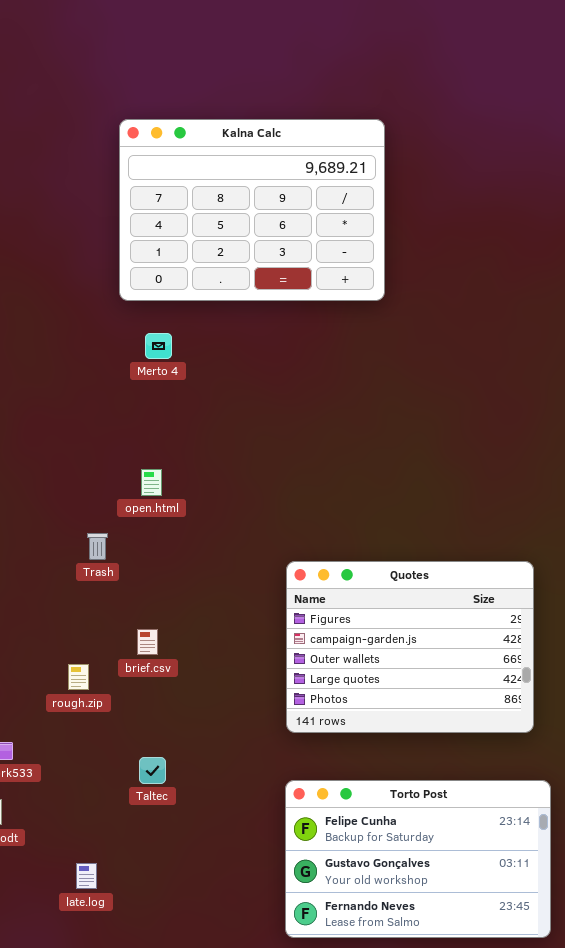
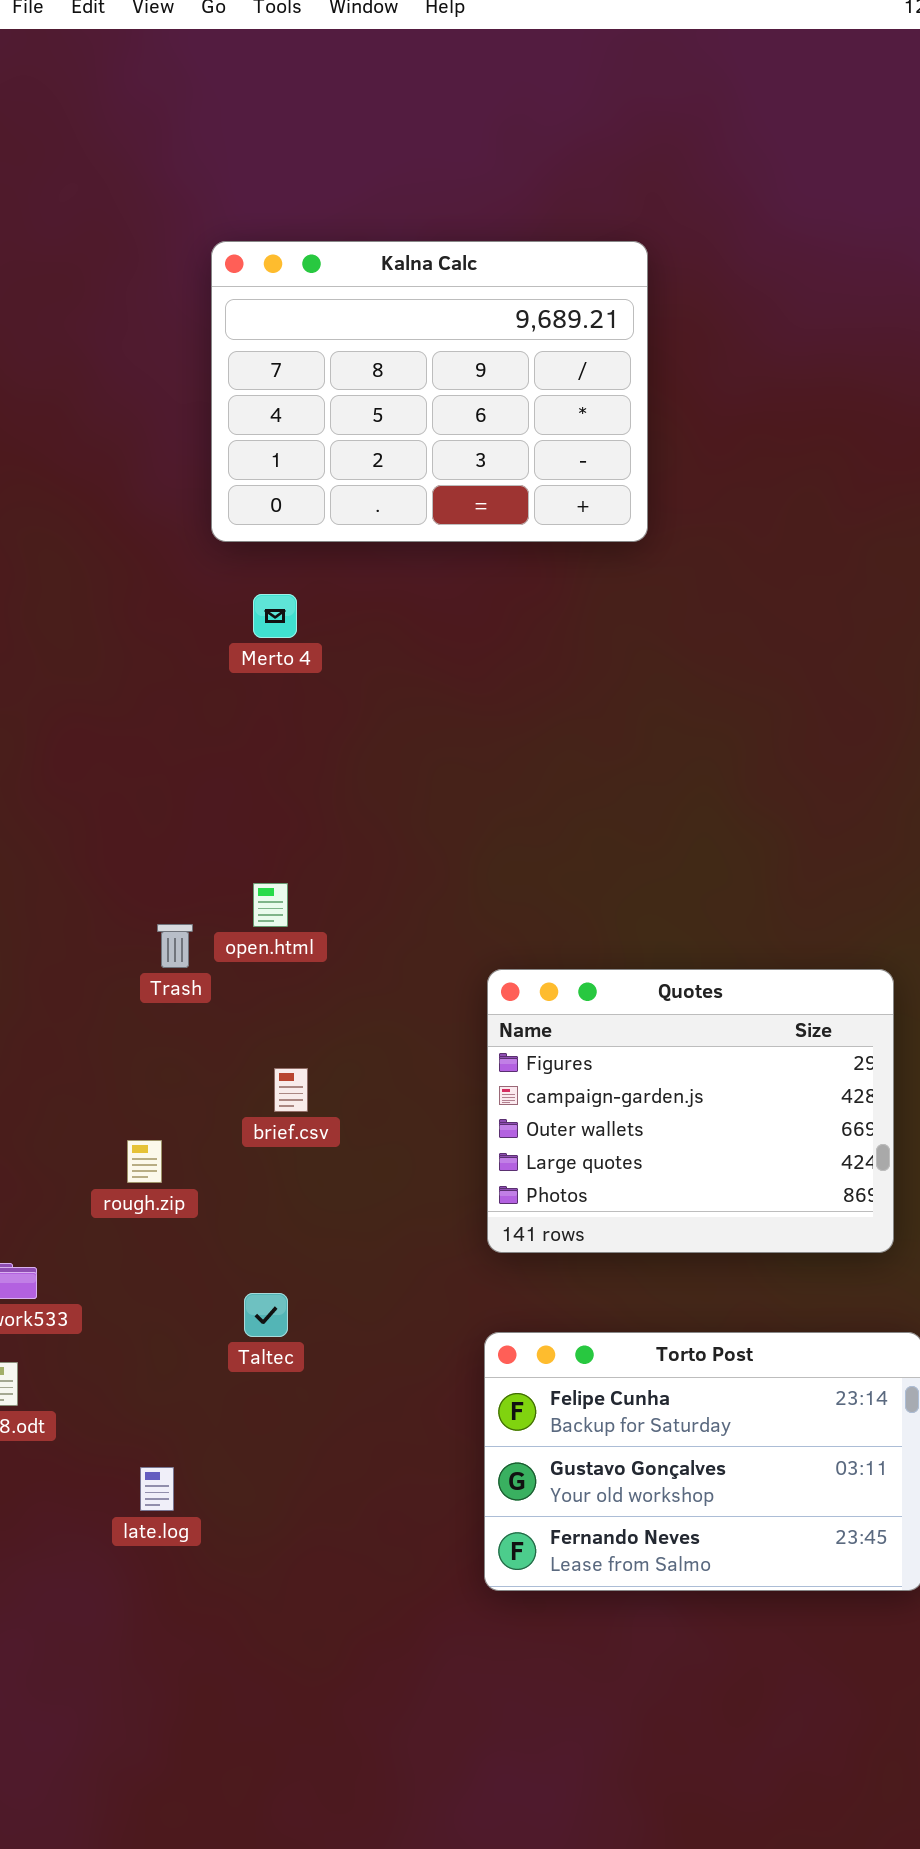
open.html: [141,469,162,496] -> [253,883,288,927], moved
brief.csv: [137,629,158,655] -> [274,1068,308,1112], moved

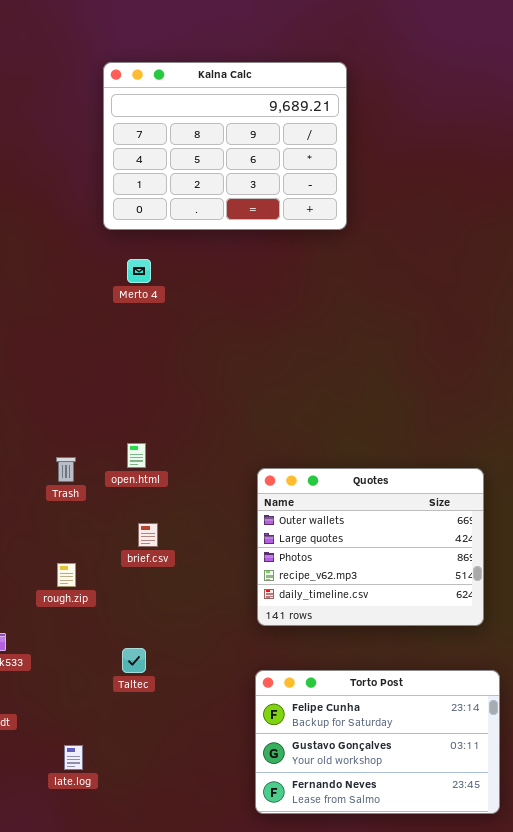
open.html: [253,883,288,927] -> [127,443,146,468], moved
Trash: [157,924,193,968] -> [56,457,76,482], moved
Quotes: [487,969,894,1253] -> [257,468,484,626], scrolled down 2 rows

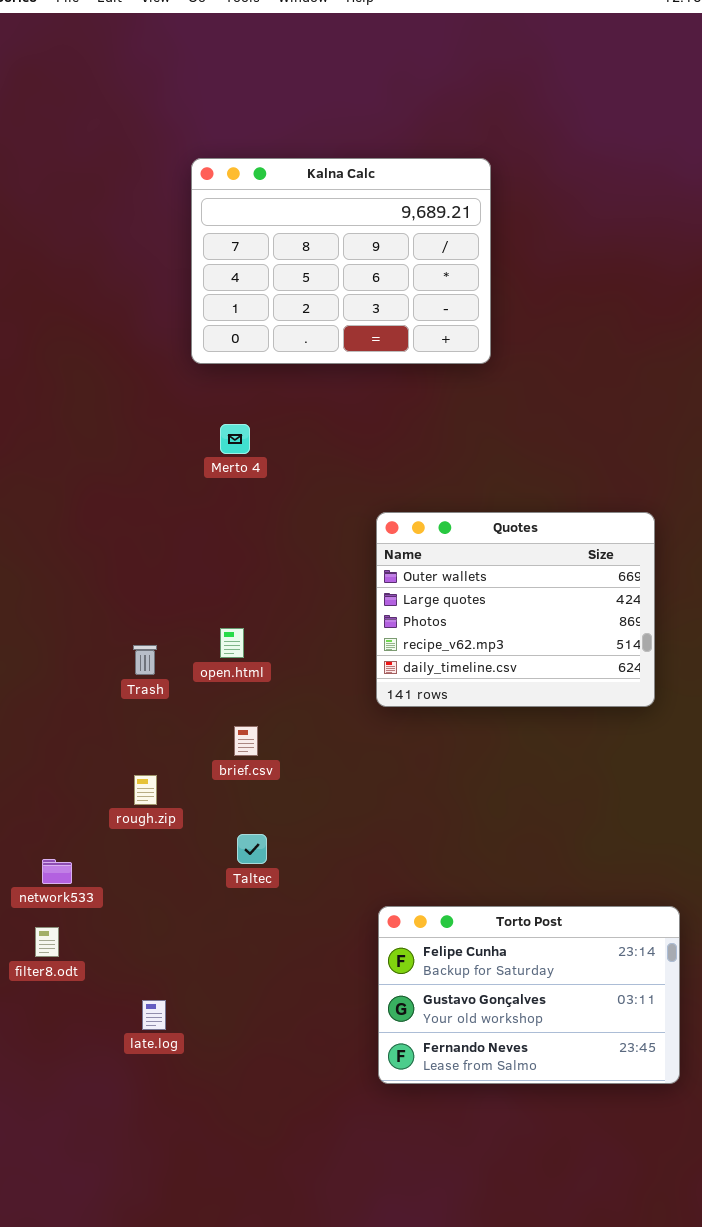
Merto 4: [127,259,151,283] -> [220,424,250,454], moved
Quotes: [257,468,484,626] -> [376,512,655,707], moved
Taltec: [122,648,146,673] -> [237,834,267,864], moved

